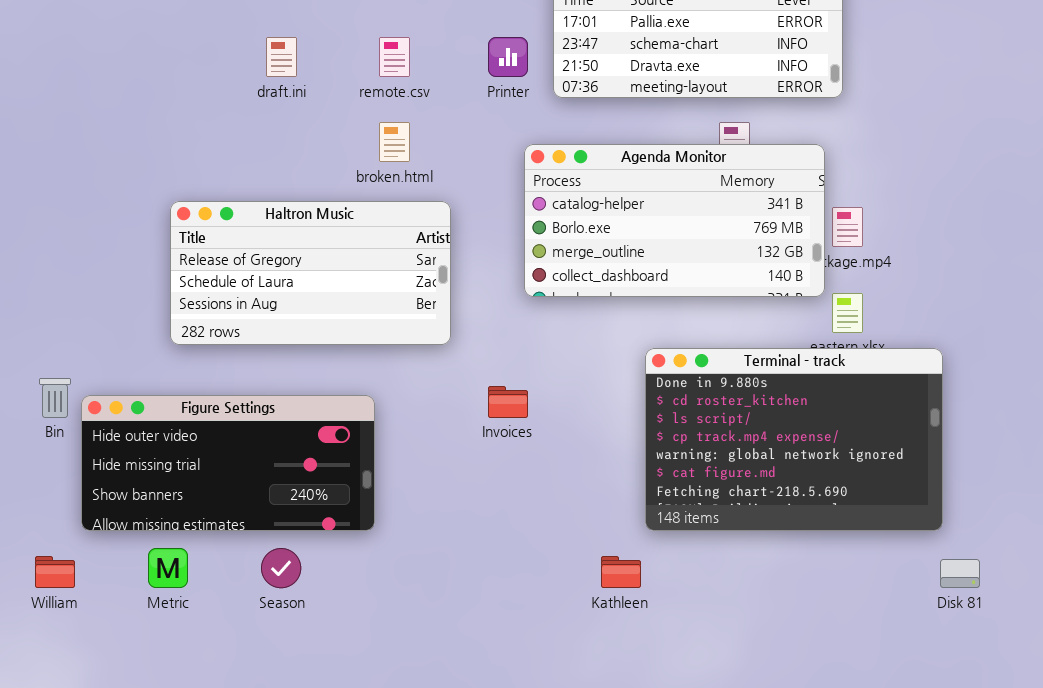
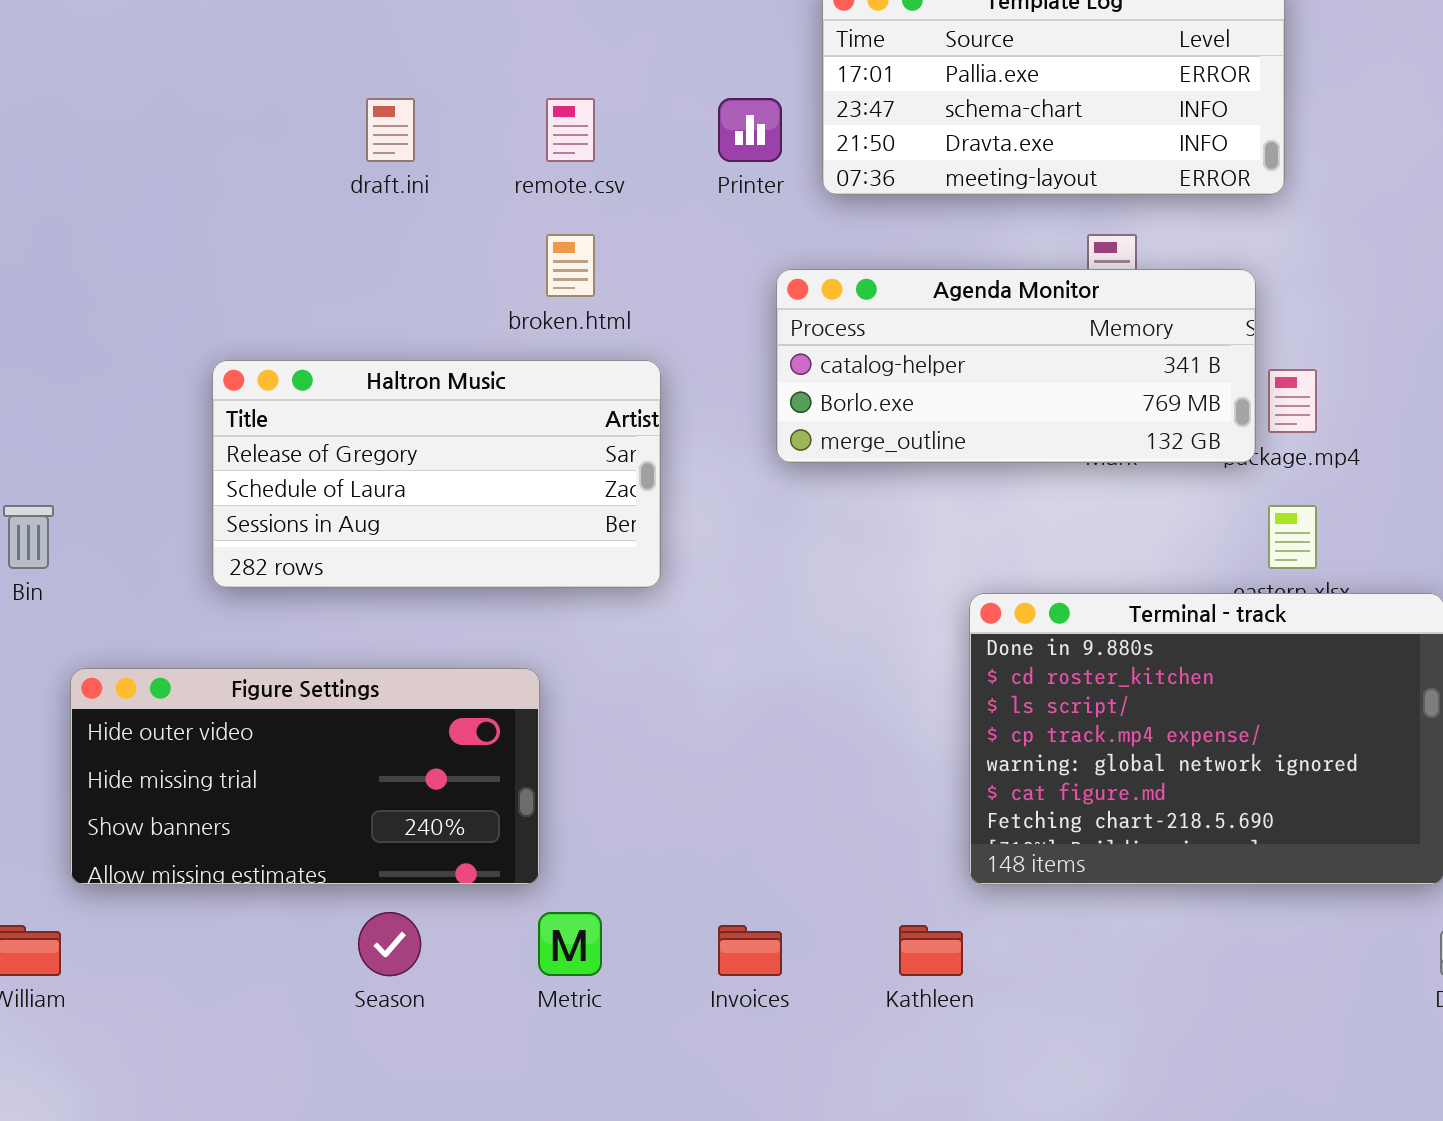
Agenda Monitor: [524,144,825,297] -> [776,269,1256,463], resized
Bin: [39,378,71,418] -> [3,505,54,569], moved
Invoices: [488,386,528,418] -> [718,925,782,976], moved
Metric: [148,548,188,588] -> [538,912,602,976], moved

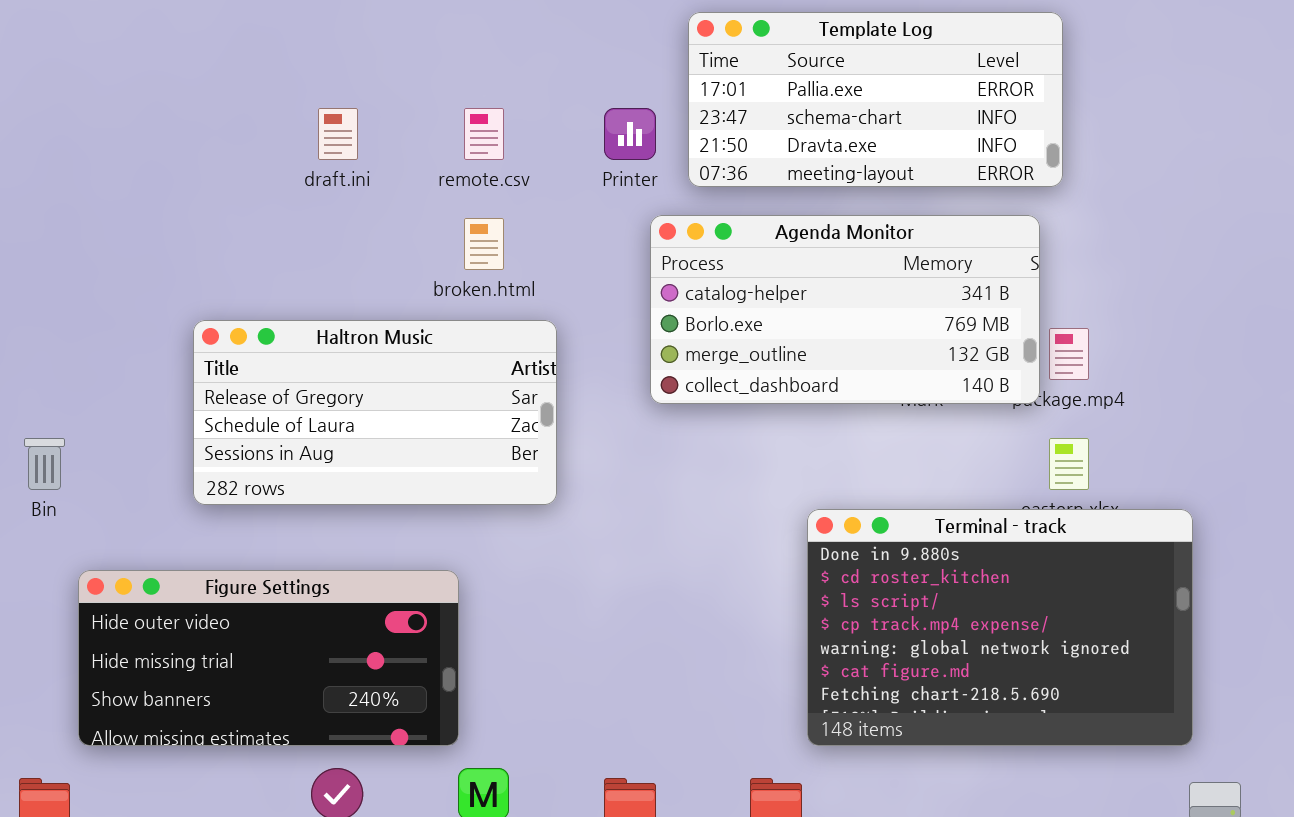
Agenda Monitor: [776,269,1256,463] -> [650,215,1040,404], resized

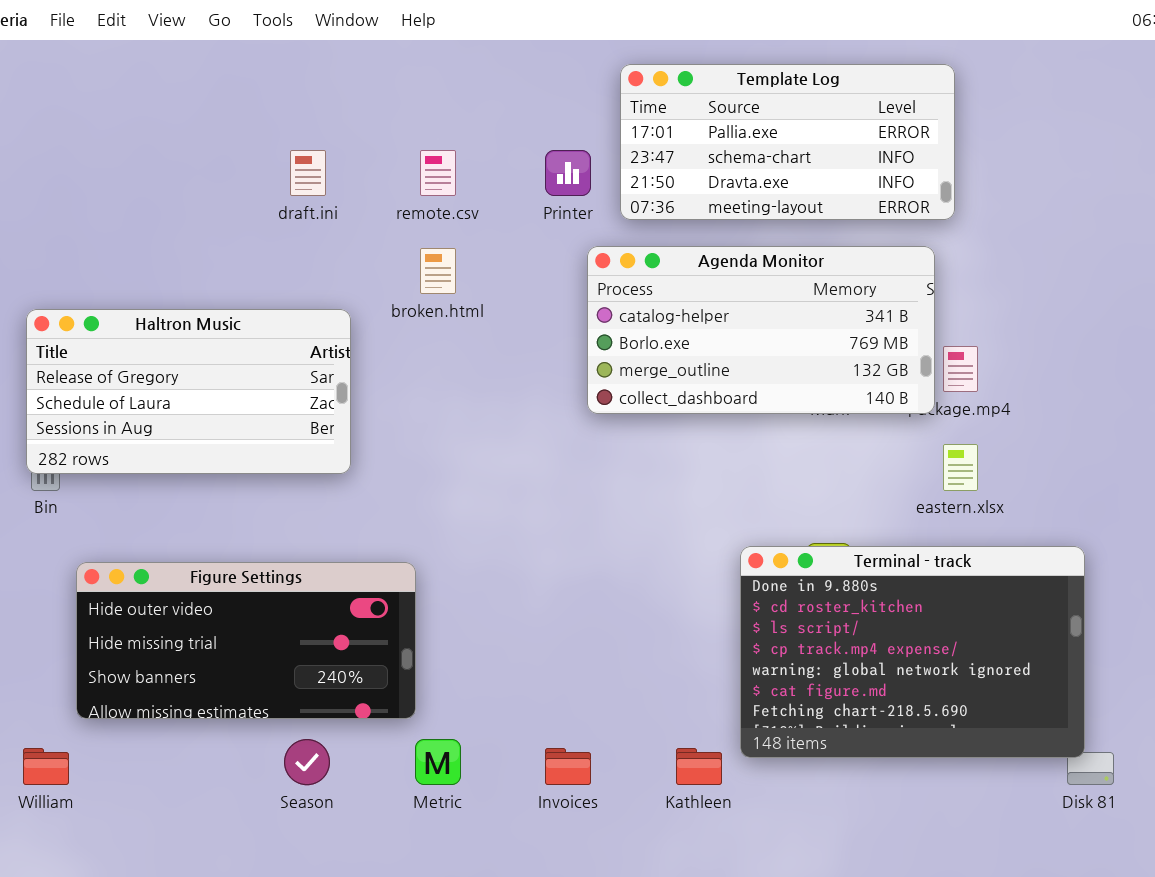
Haltron Music: [193,320,557,505] -> [26,309,351,474], moved
Terminal - track: [807,509,1193,746] -> [740,546,1085,758], moved

